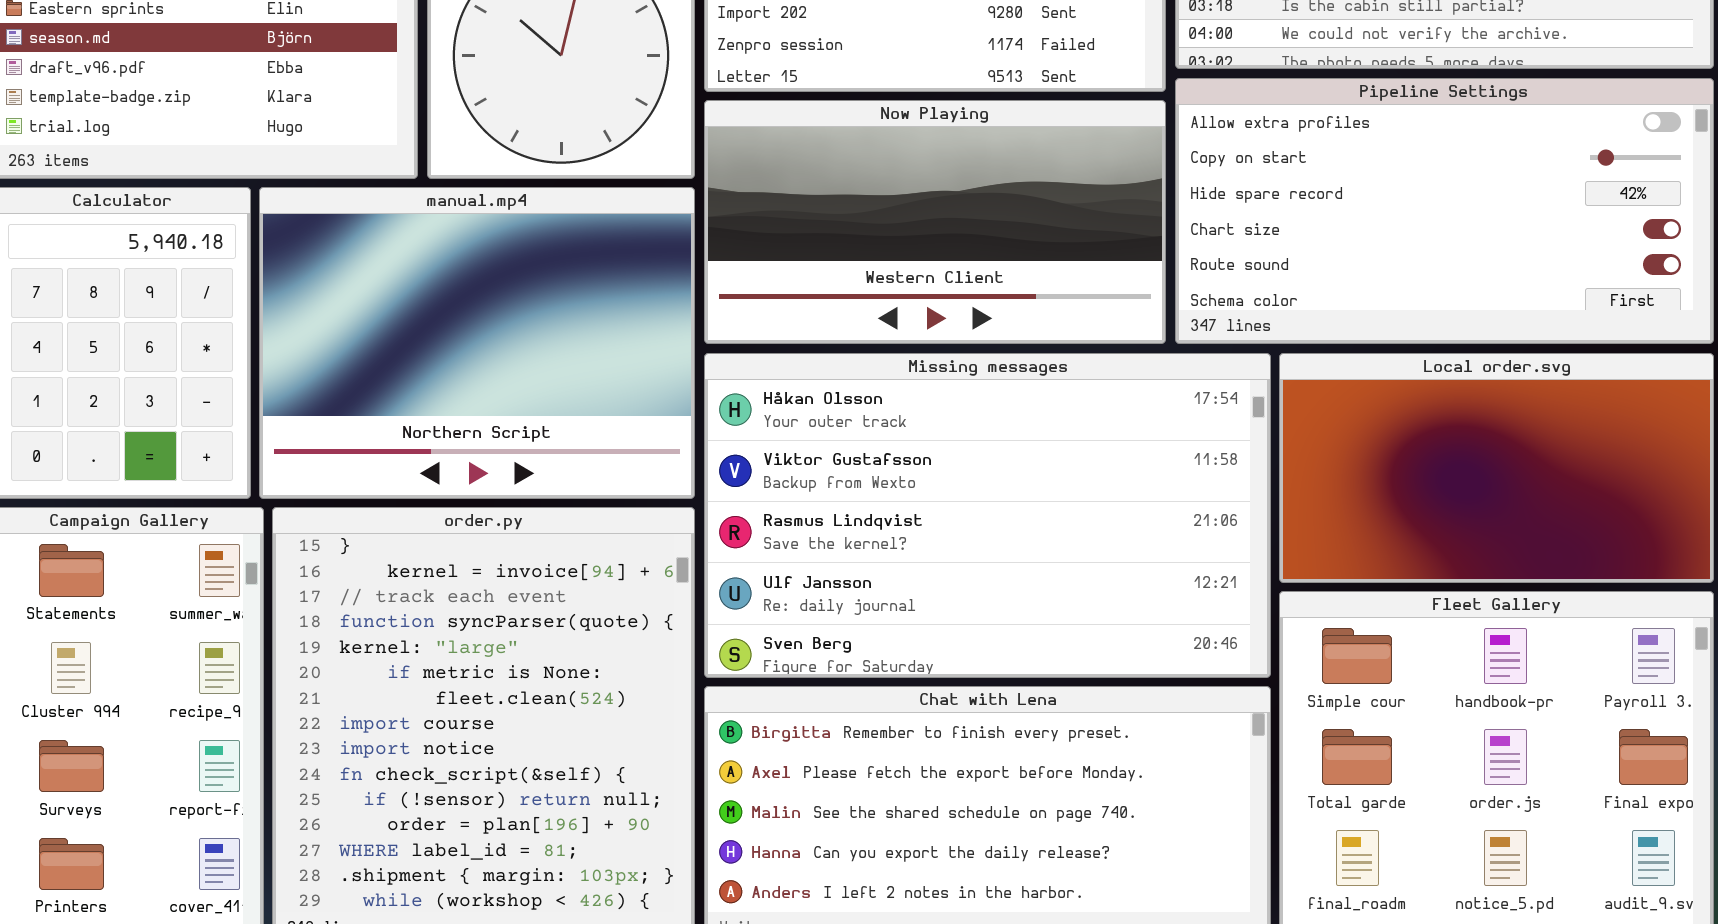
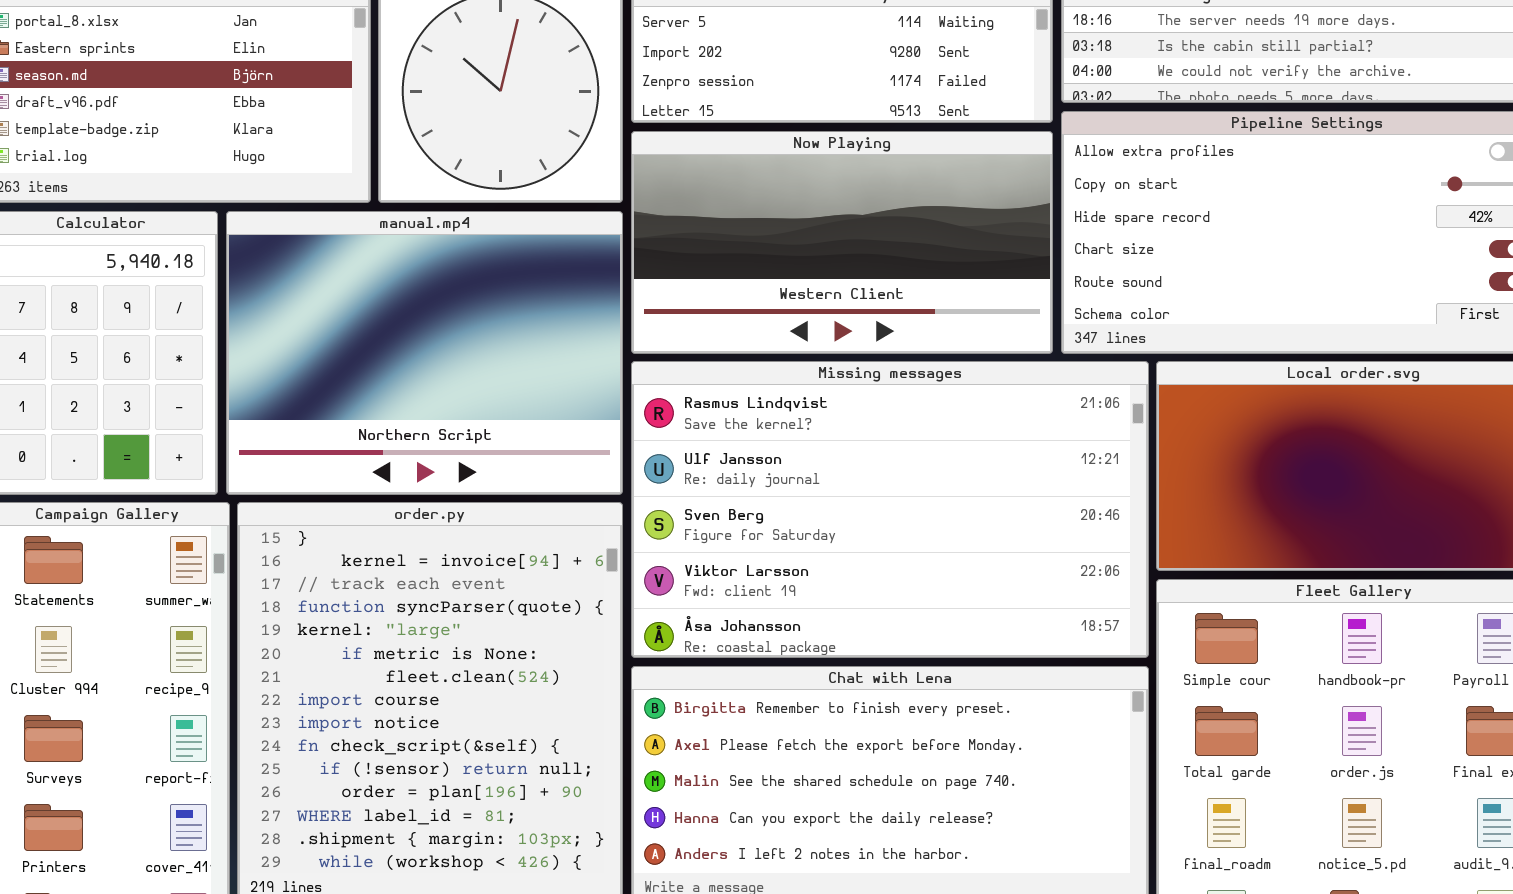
Missing messages: [704,353,1271,678] -> [631,361,1149,658], scrolled down 2 rows

